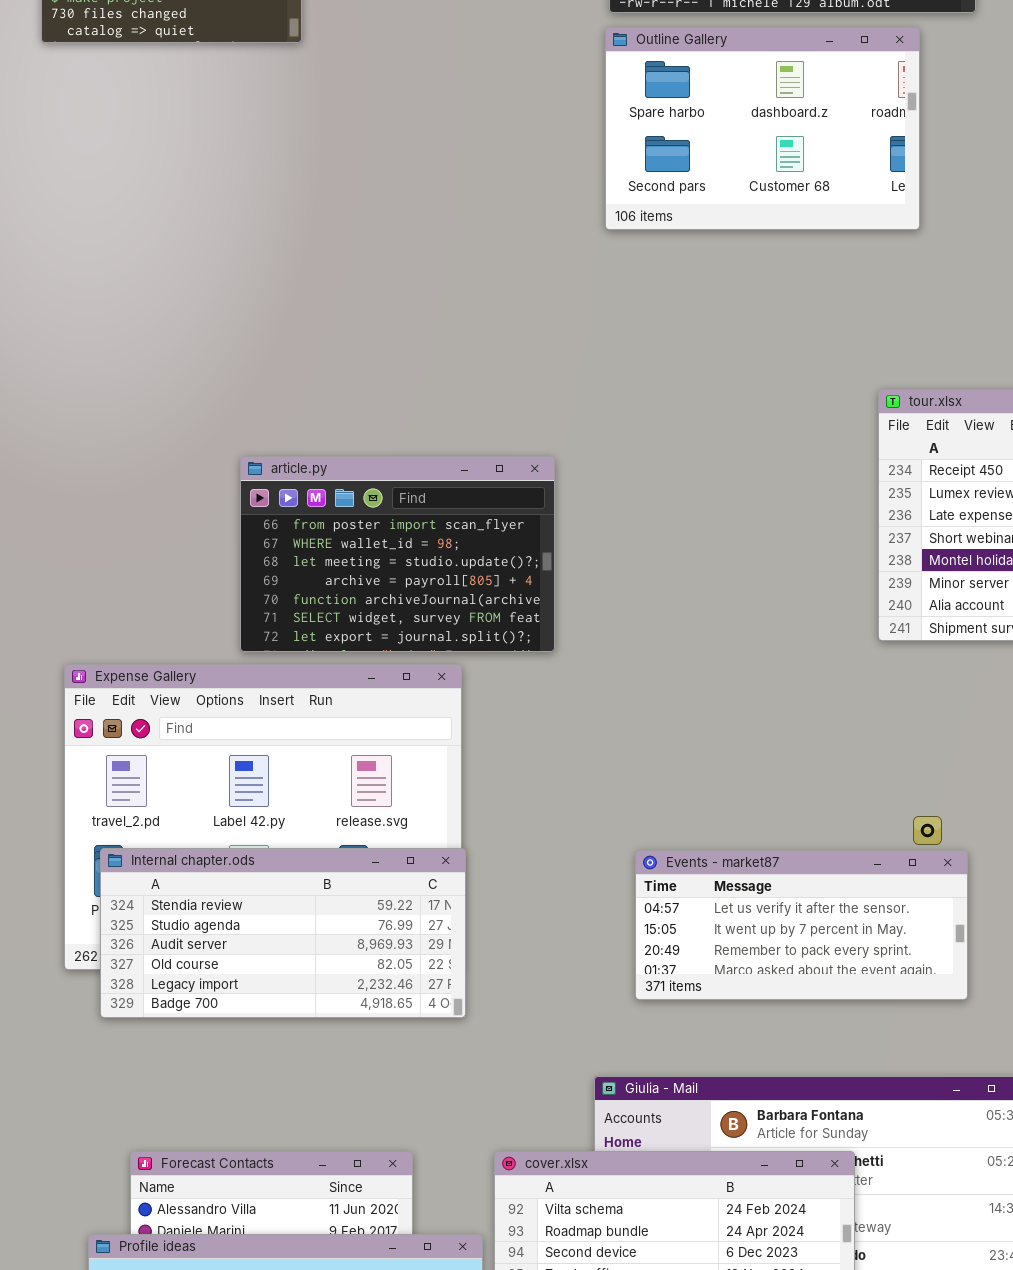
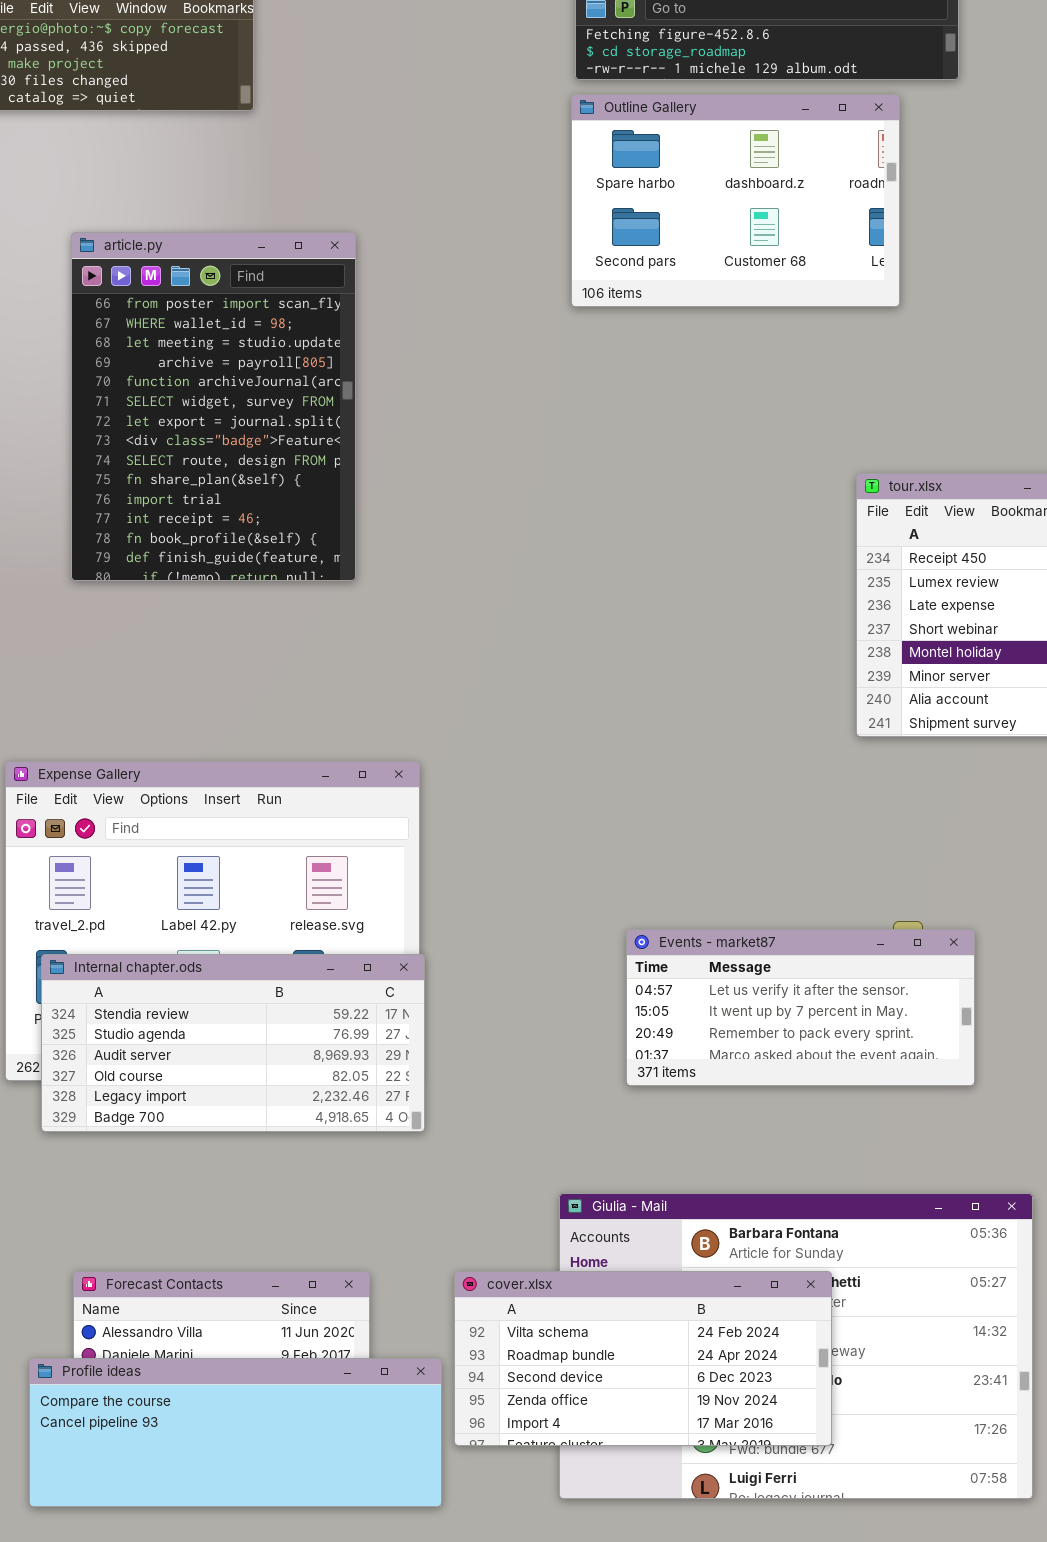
article.py: [240,456,555,652] -> [71,232,356,581], moved, resized
Events - market87: [635,850,968,1000] -> [626,929,975,1086], moved

